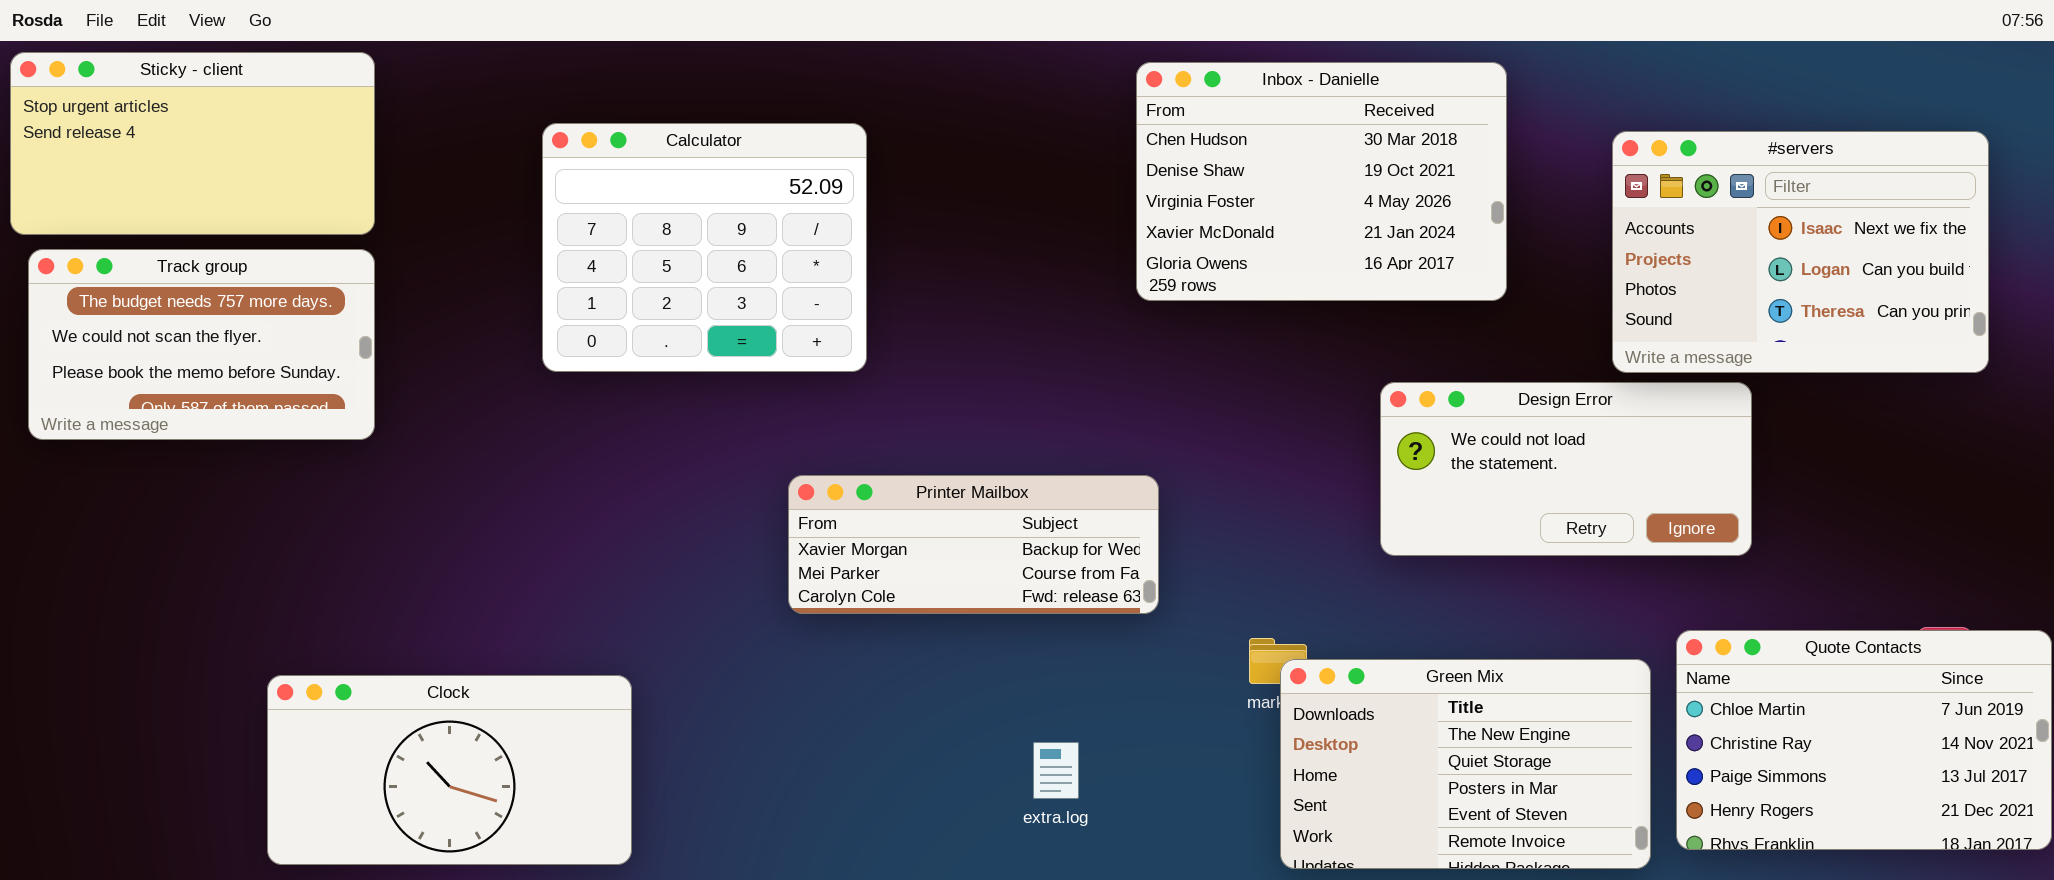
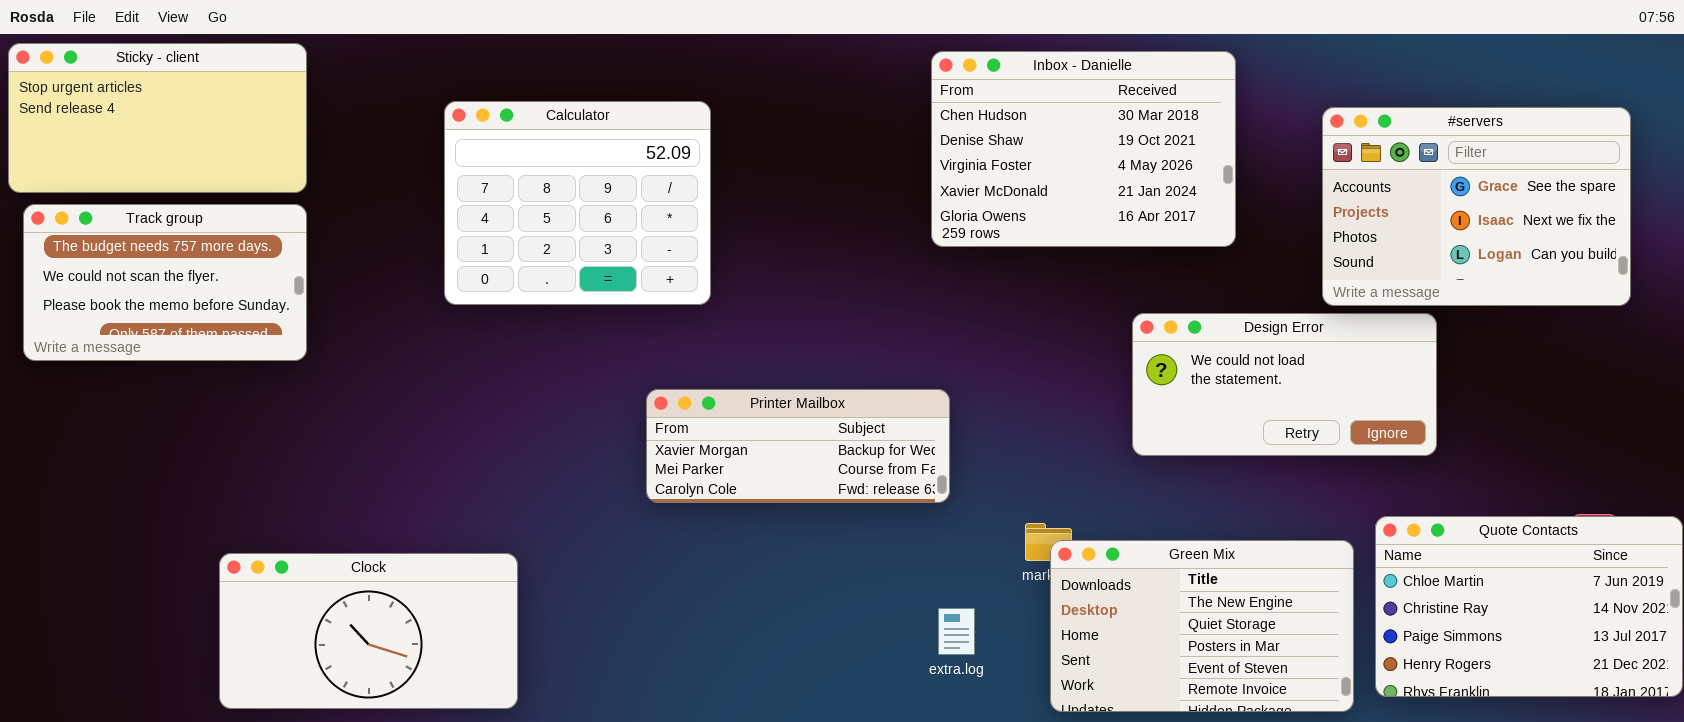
#servers: [1612,131,1989,373] -> [1322,107,1631,306], scrolled up 1 row
extra.log: [1033,742,1079,799] -> [938,608,975,655], moved

